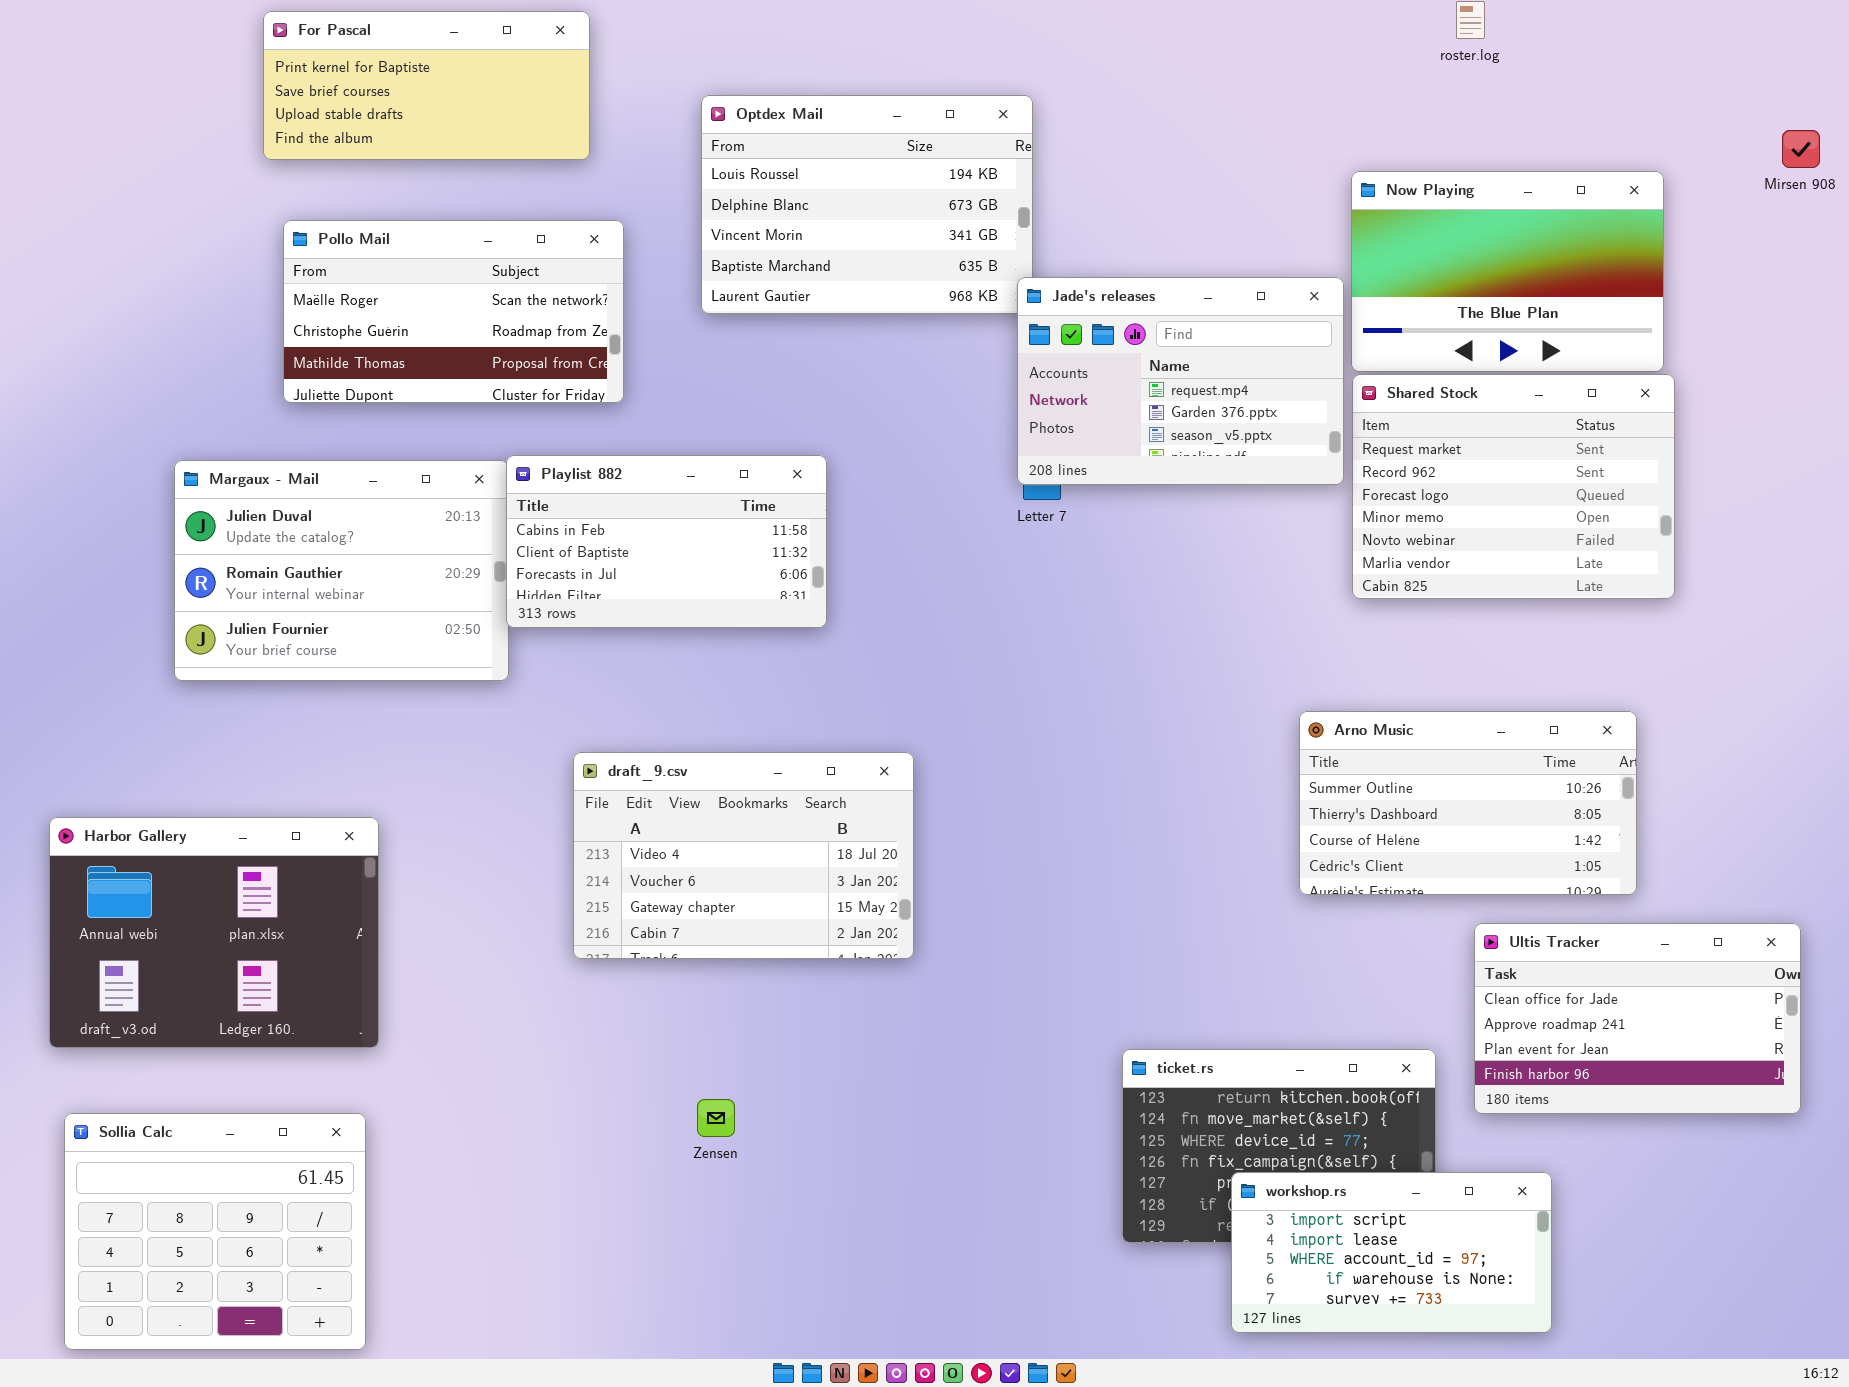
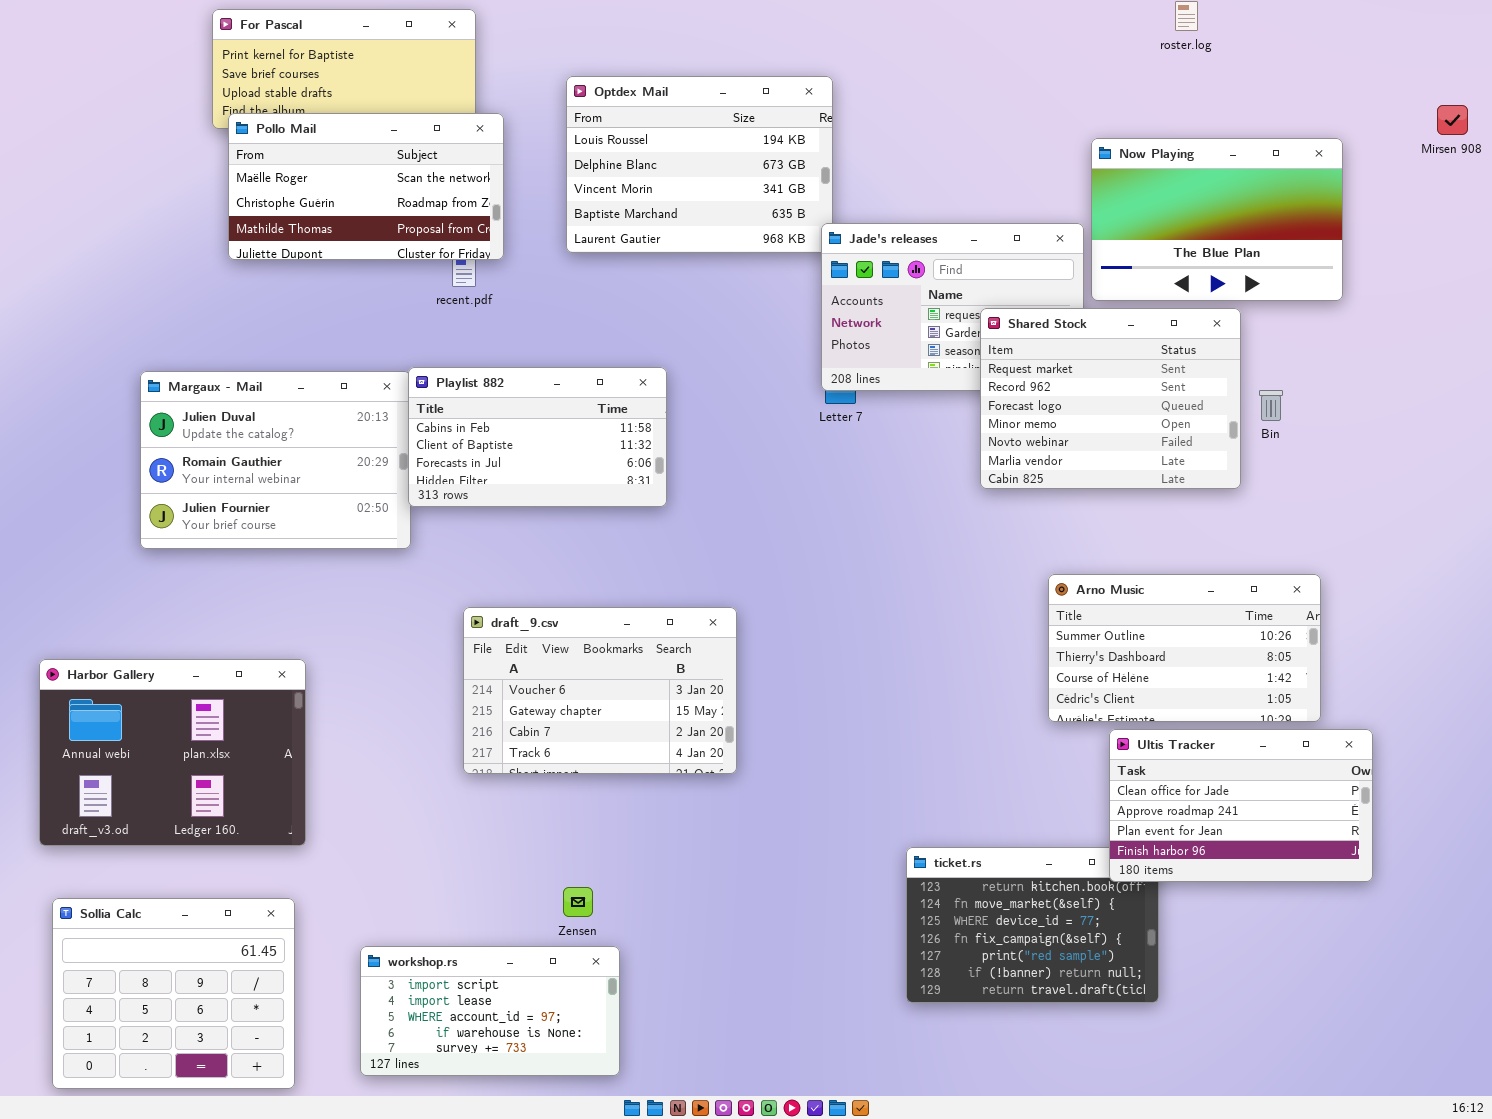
Pollo Mail: [283,220,624,403] -> [228,113,504,260], moved
Shared Stock: [1352,374,1675,599] -> [980,308,1241,489], moved
draft_9.csv: [573,752,914,959] -> [463,607,737,774], scrolled down 1 row
Ultis Tracker: [1474,923,1801,1114] -> [1109,729,1373,882], moved
workshop.rs: [1231,1172,1552,1333] -> [360,946,620,1076], moved

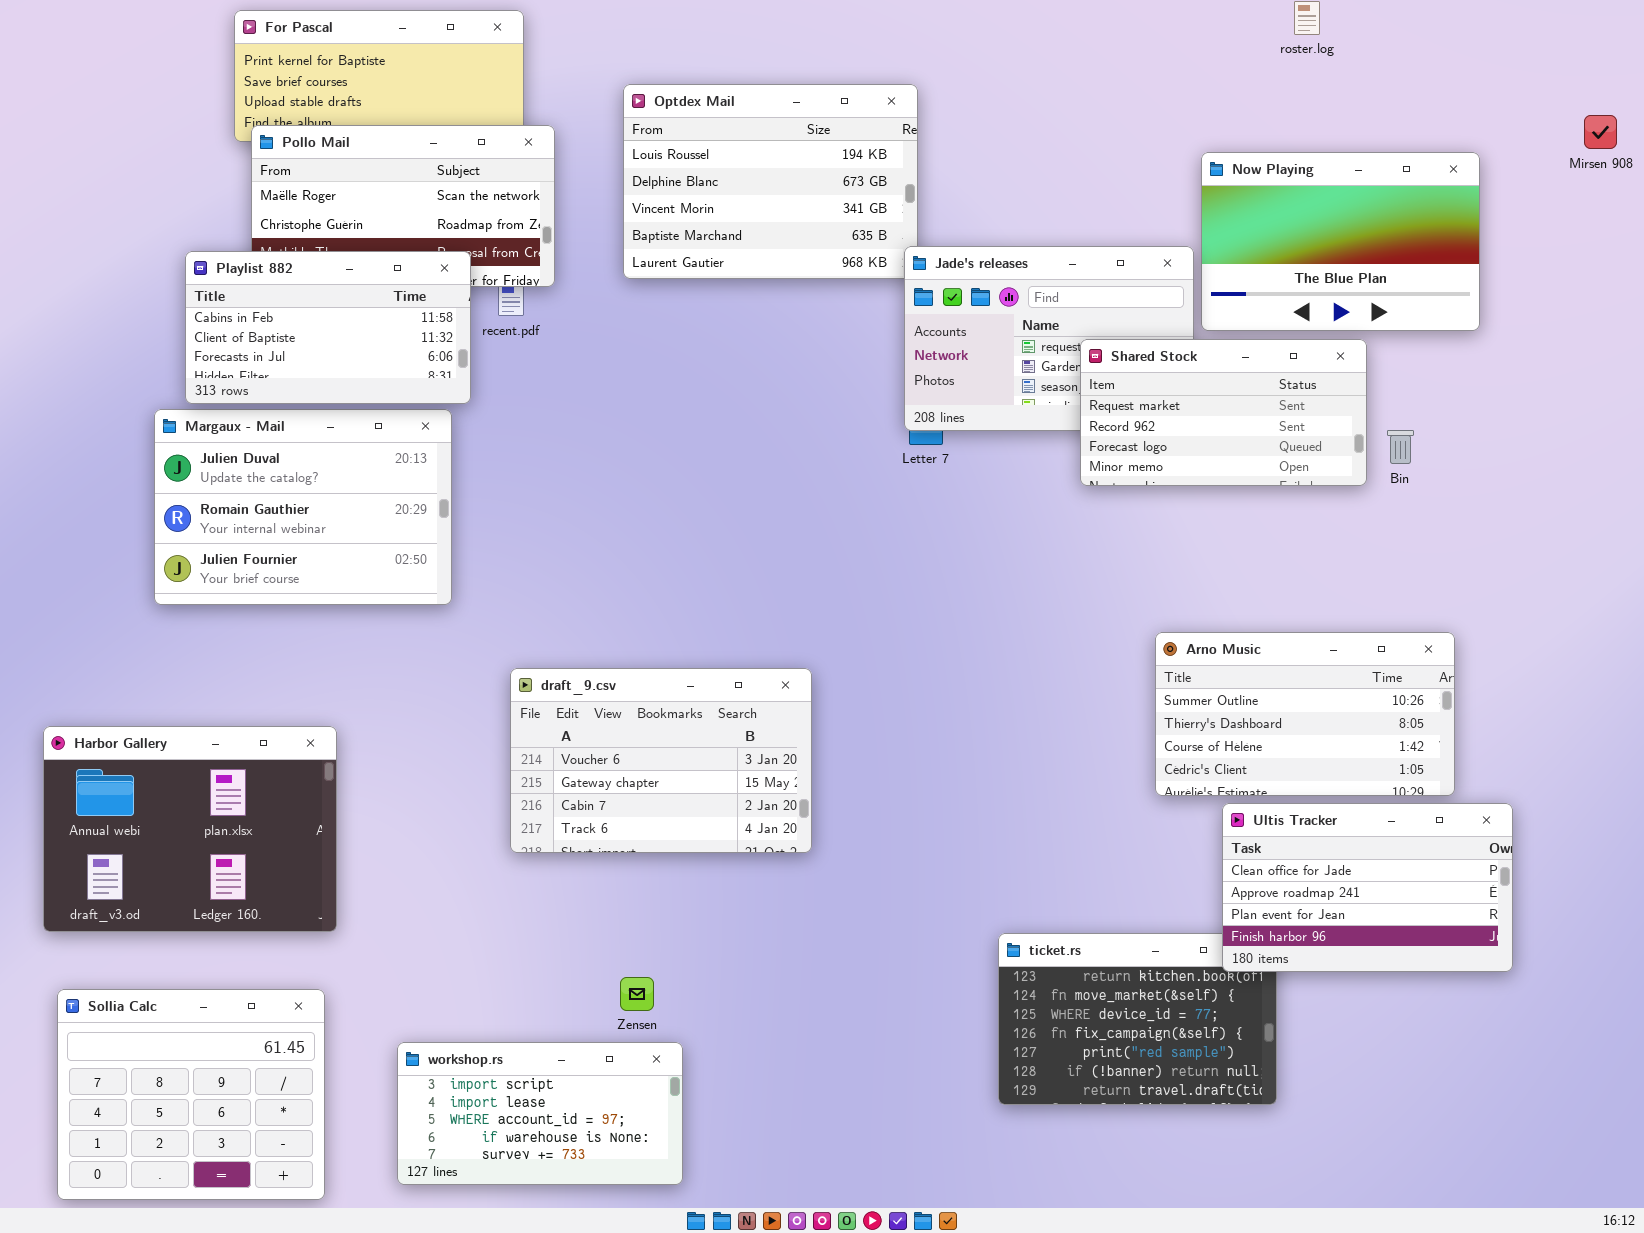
Shared Stock: [980,308,1241,489] -> [1080,339,1367,486], resized
Playlist 882: [408,367,667,507] -> [185,251,471,404], moved

